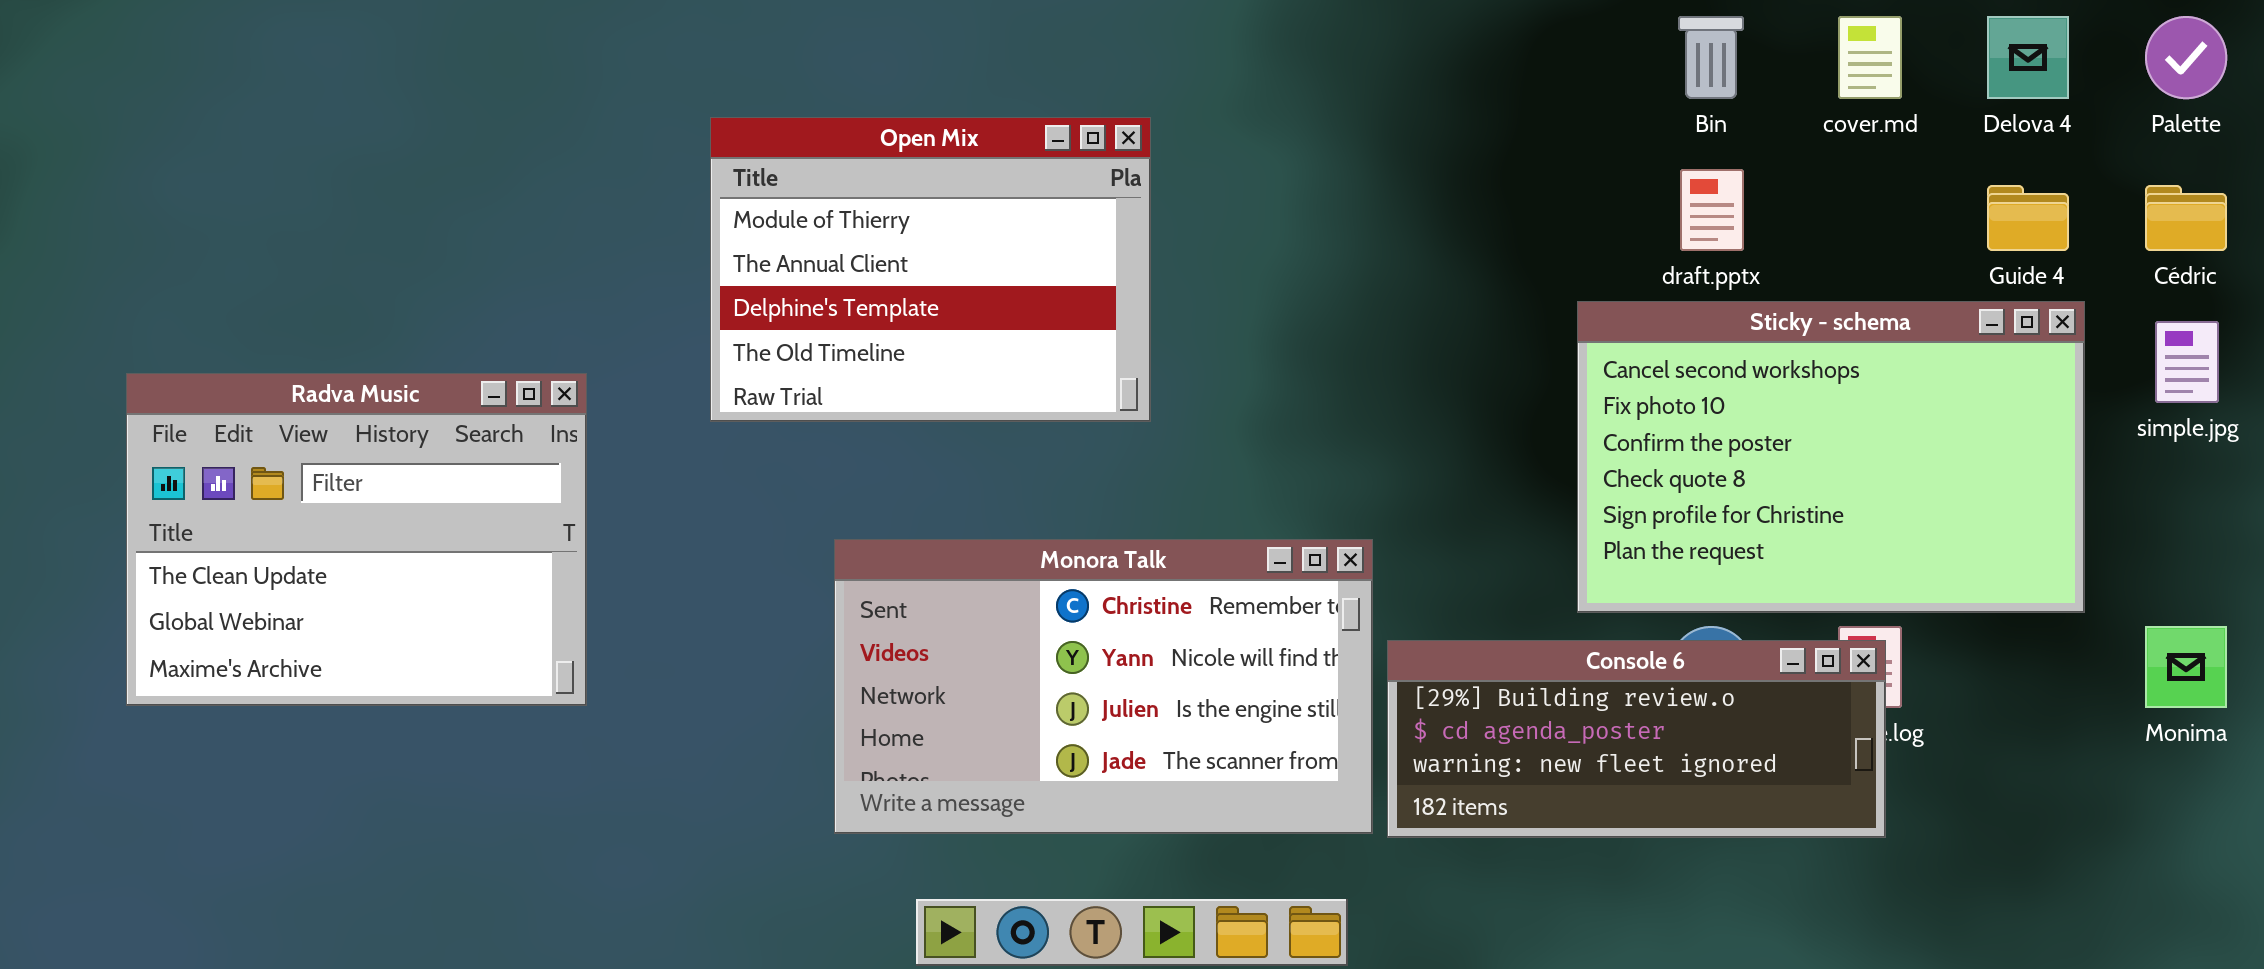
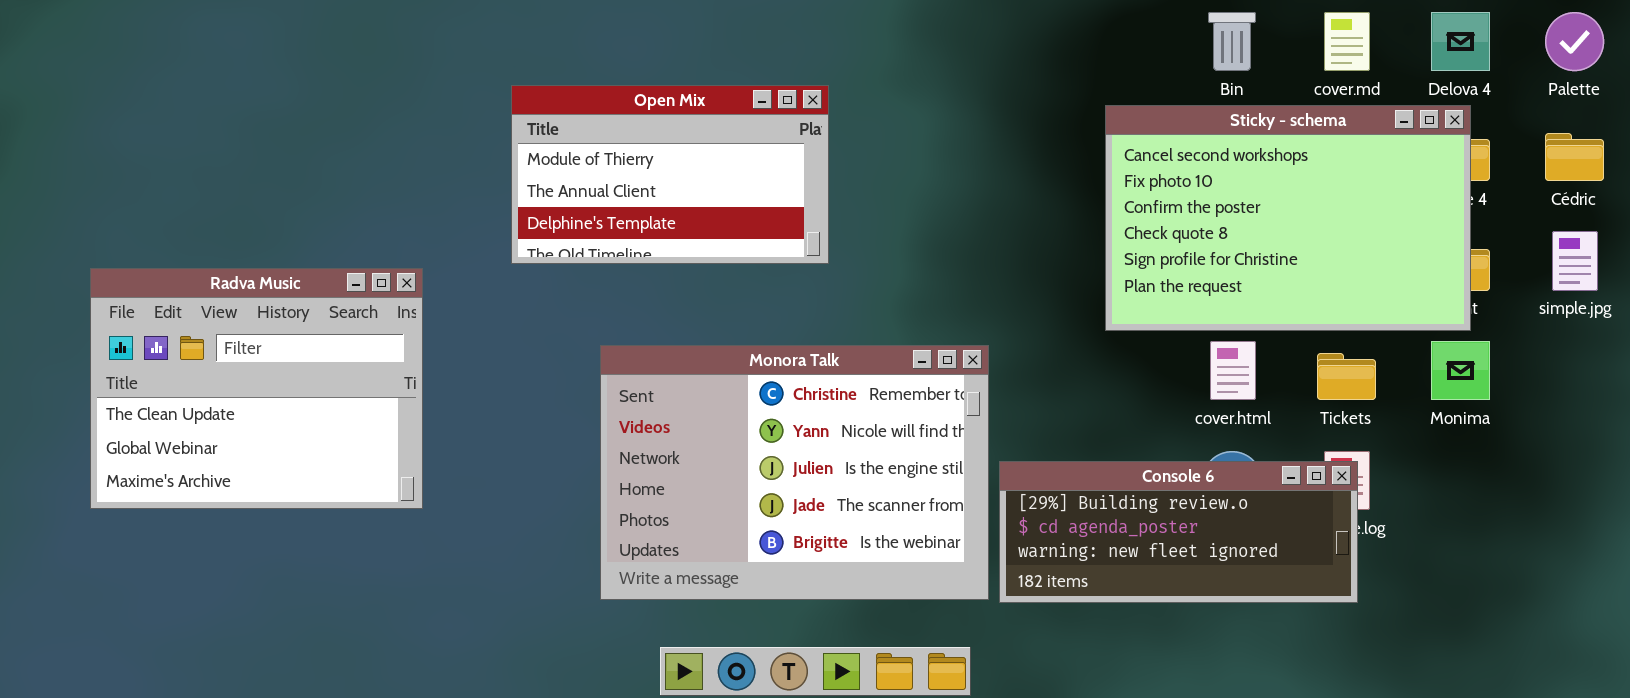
Open Mix: [710,117,1151,422] -> [511,85,829,264], resized
Sticky - schema: [1577,301,2085,613] -> [1105,105,1471,331], moved
Monora Talk: [834,539,1373,834] -> [600,345,989,600], resized
Monima: [2145,626,2227,708] -> [1431,341,1490,400], moved

